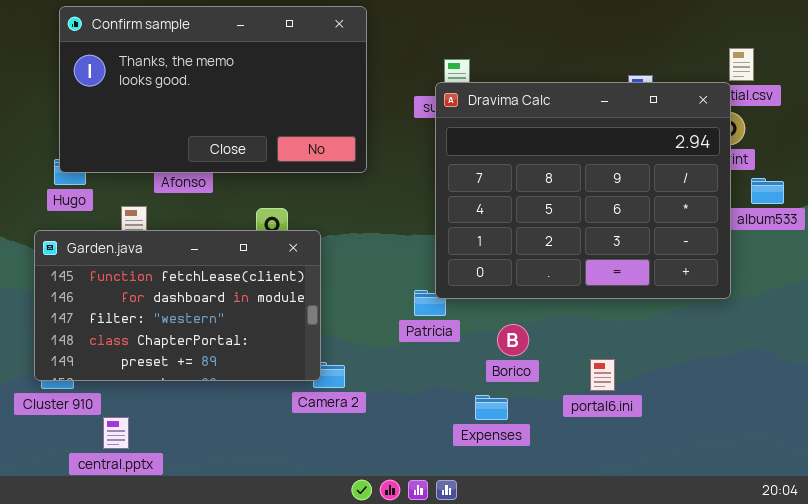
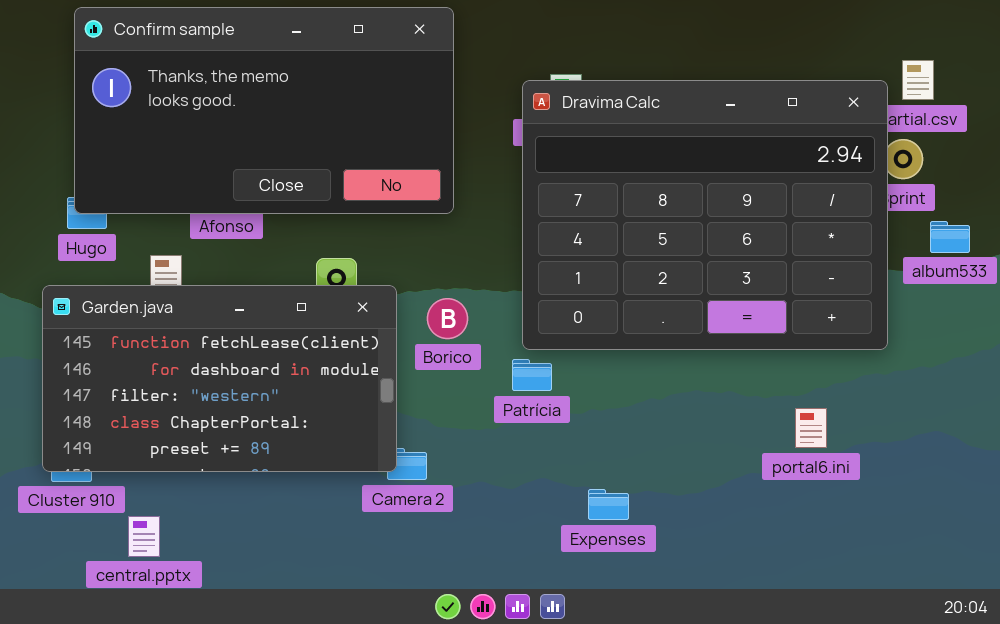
Dravima Calc: [435,82,731,299] -> [522,80,888,350], moved
Borico: [497,324,529,356] -> [427,298,468,339], moved
portal6.ini: [590,359,615,391] -> [795,408,827,448], moved

